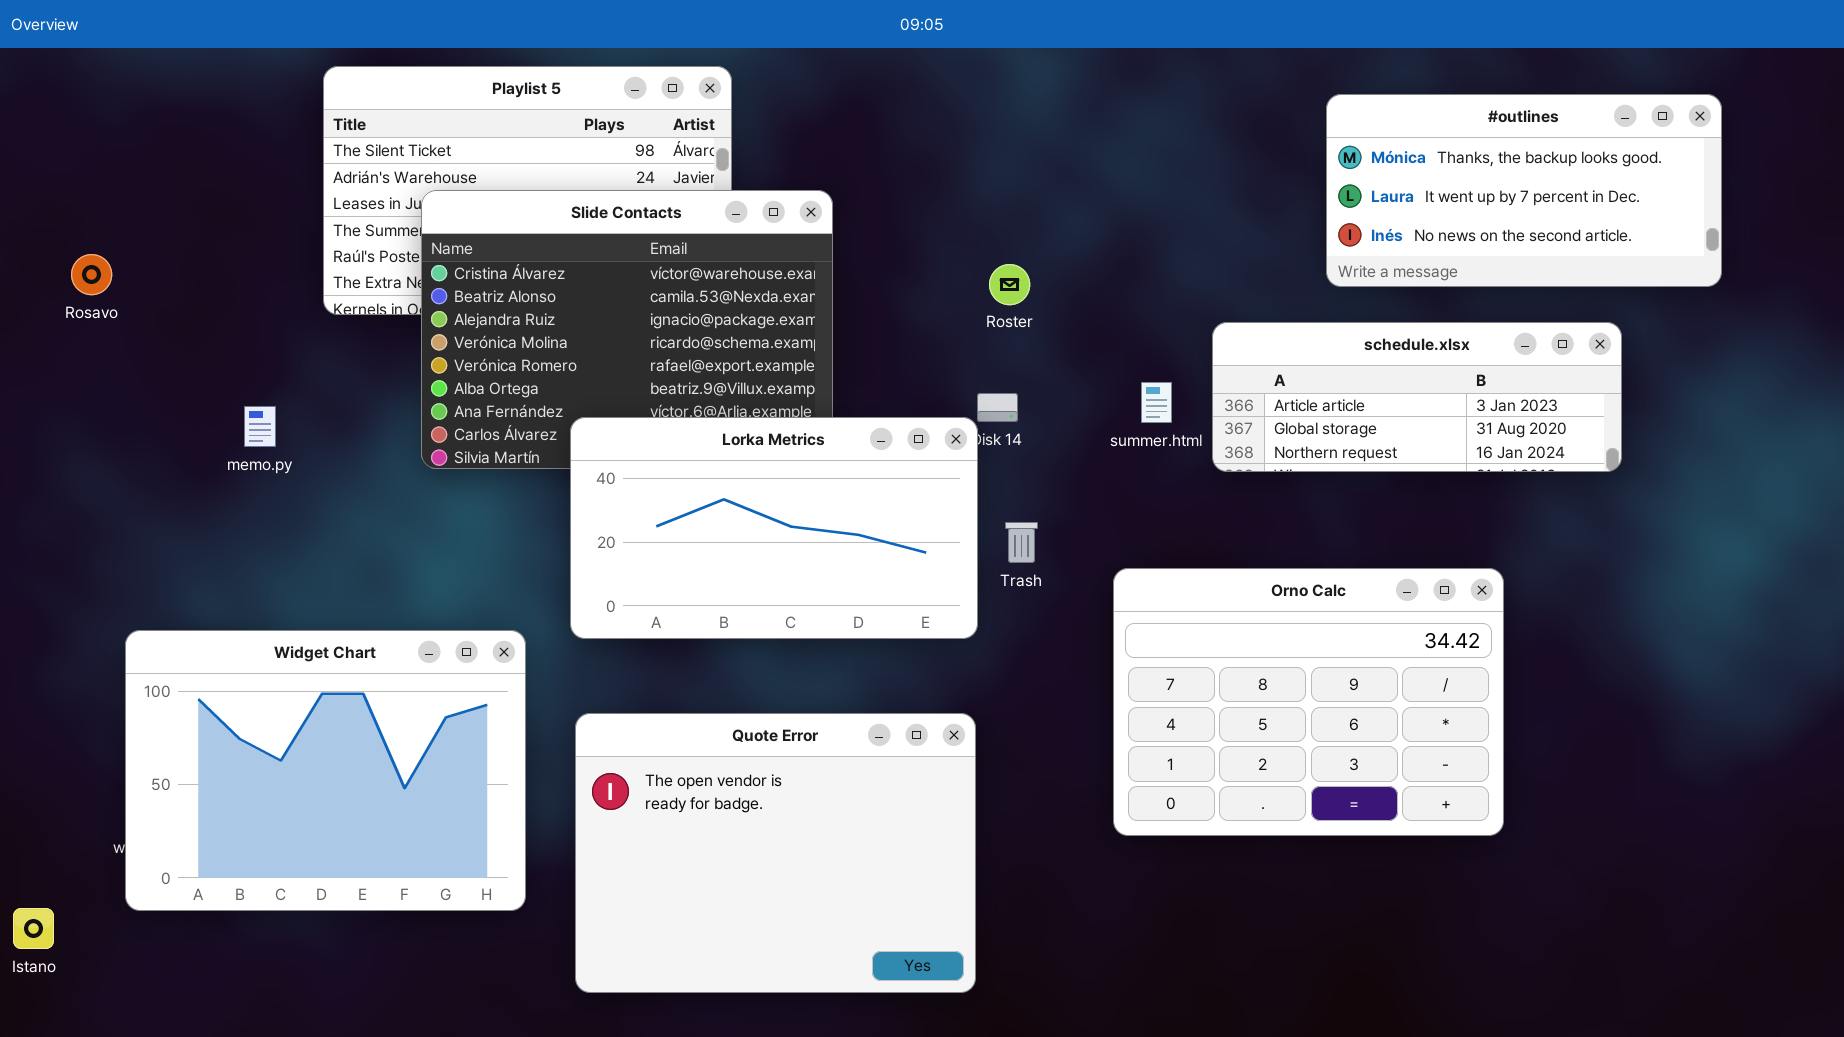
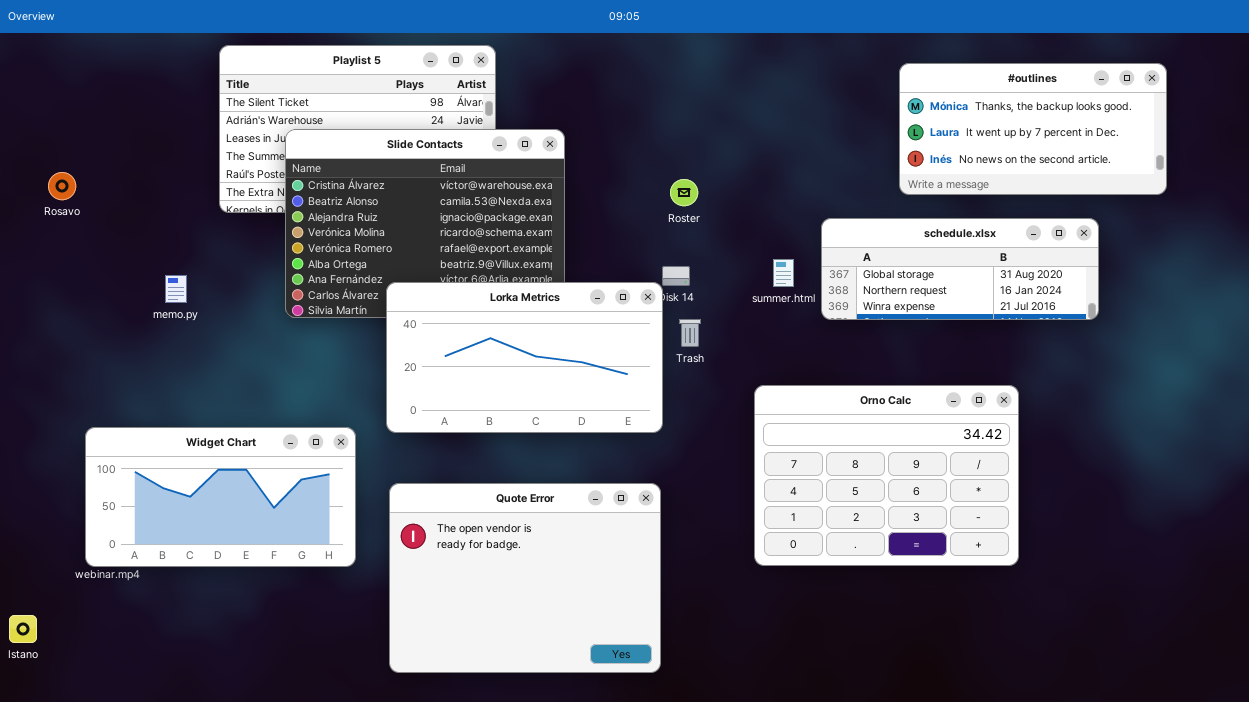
schedule.xlsx: [1212,322,1622,472] -> [821,218,1099,320], scrolled down 1 row
Trash: [1005,522,1038,563] -> [679,319,701,347], moved
Widget Chart: [125,630,526,911] -> [85,427,356,567], resized

